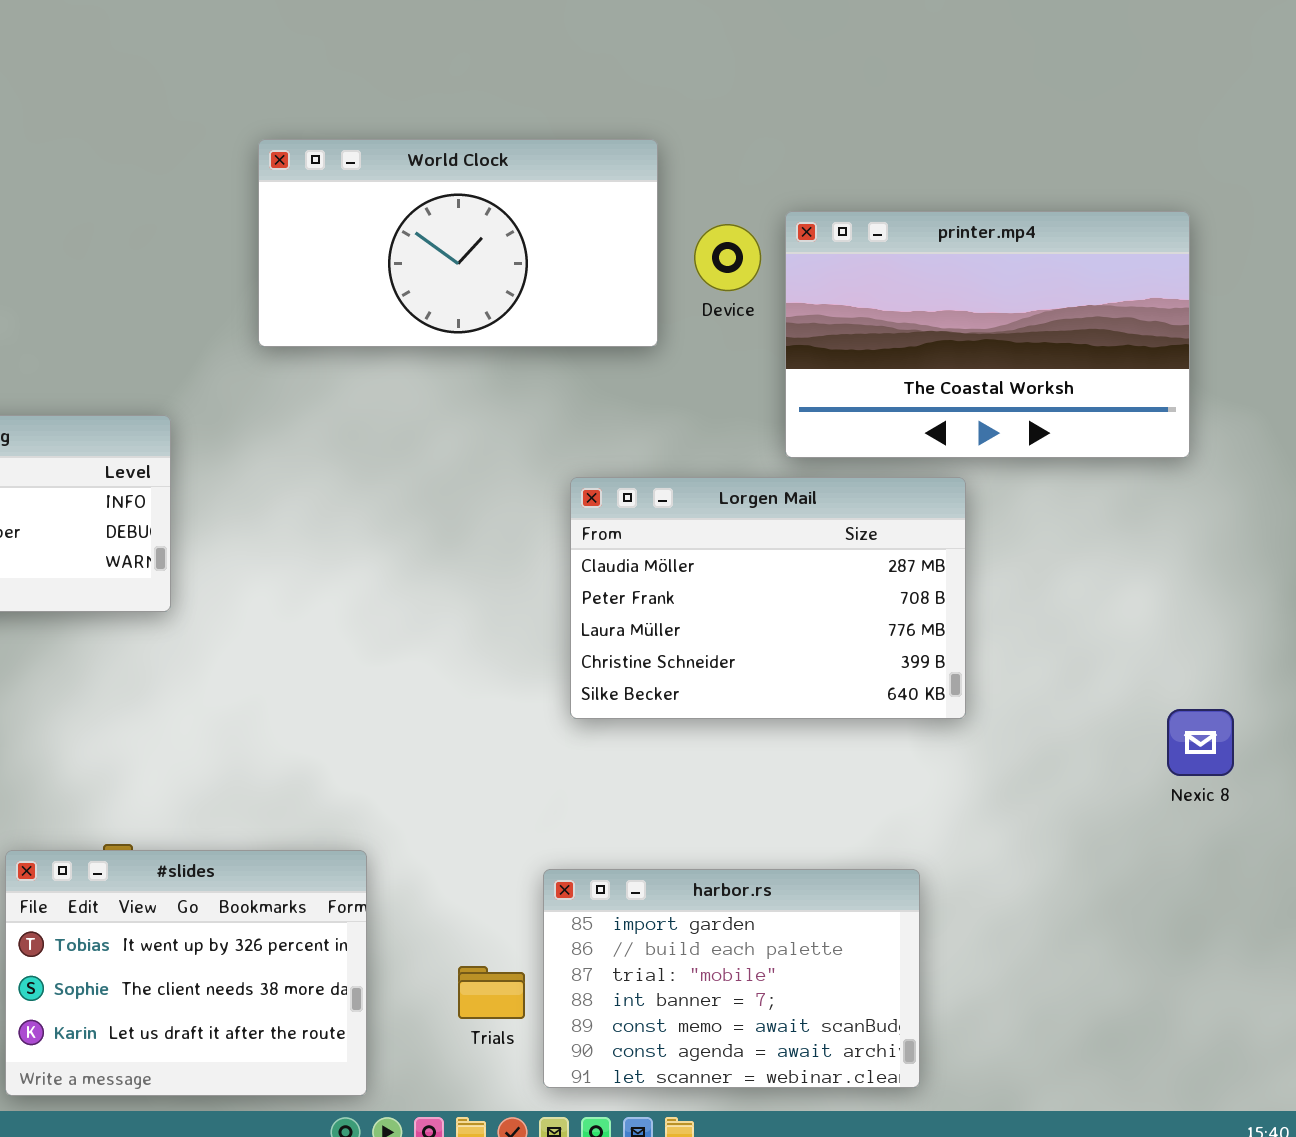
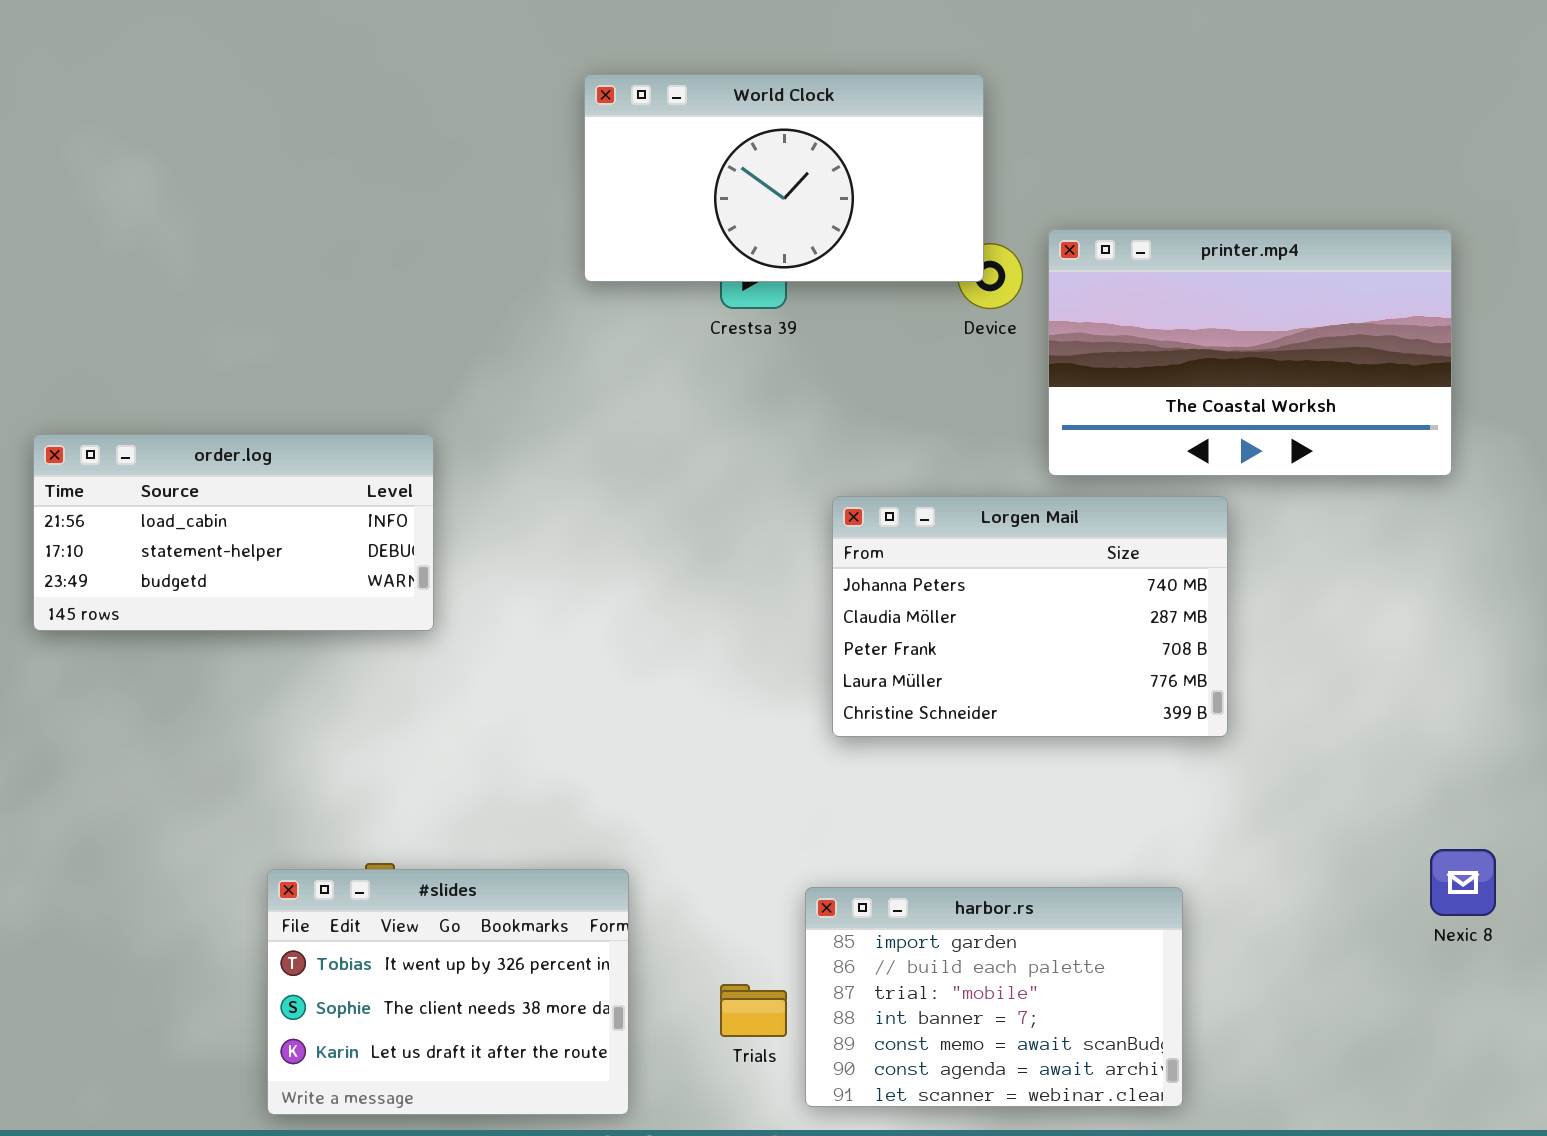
World Clock: [258,139,658,347] -> [584,74,984,282], moved
Lorgen Mail: [570,477,966,719] -> [832,496,1228,737], scrolled up 1 row
Nexic 8: [1167,709,1234,776] -> [1430,849,1496,916], moved

